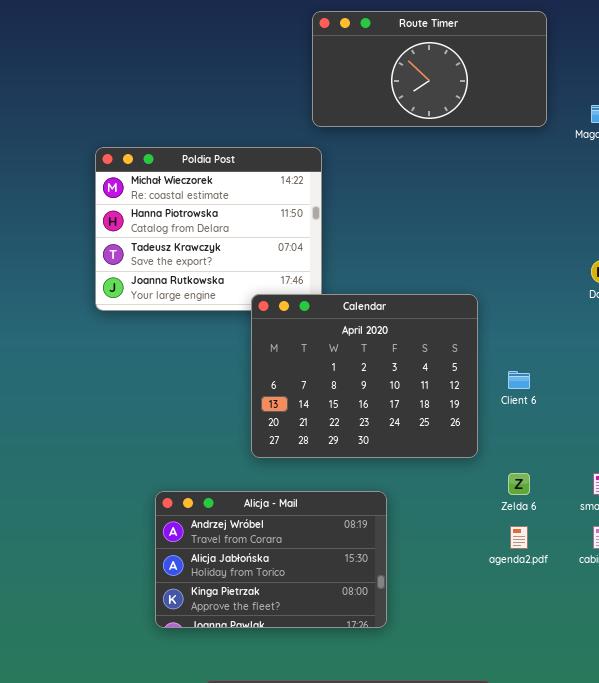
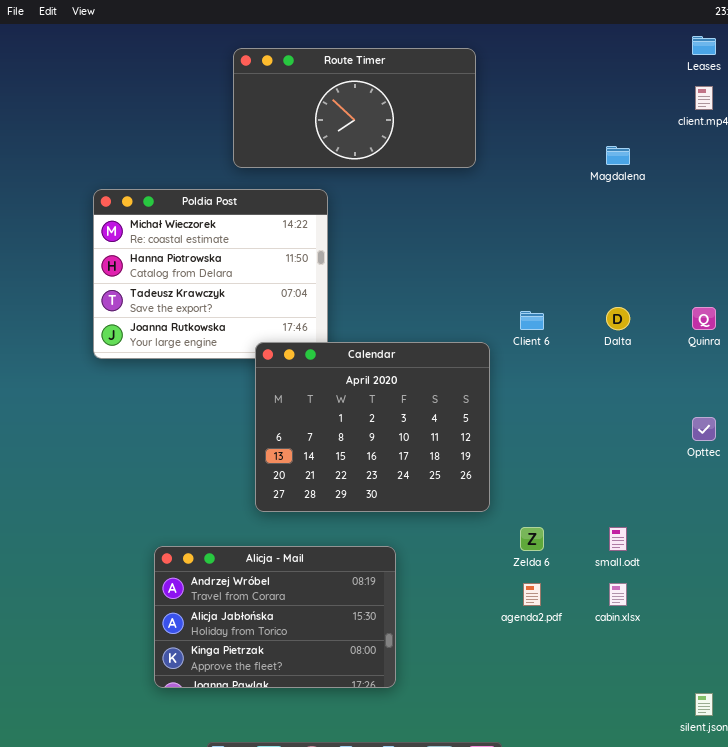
Route Timer: [312,11,547,127] -> [233,48,476,168], moved
Client 6: [508,371,530,389] -> [520,311,544,330], moved

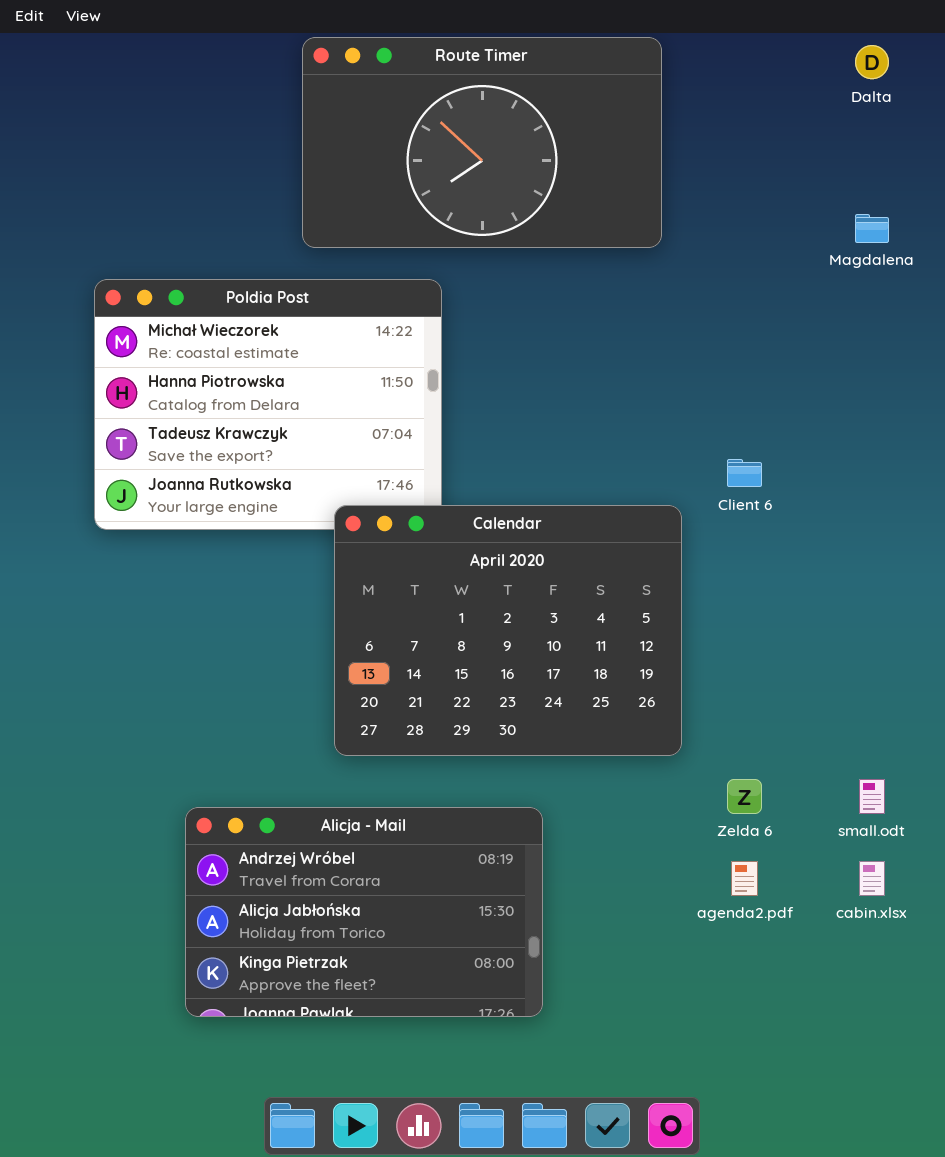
Route Timer: [233,48,476,168] -> [302,37,662,248], resized
Dalta: [606,307,630,330] -> [855,45,889,79], moved

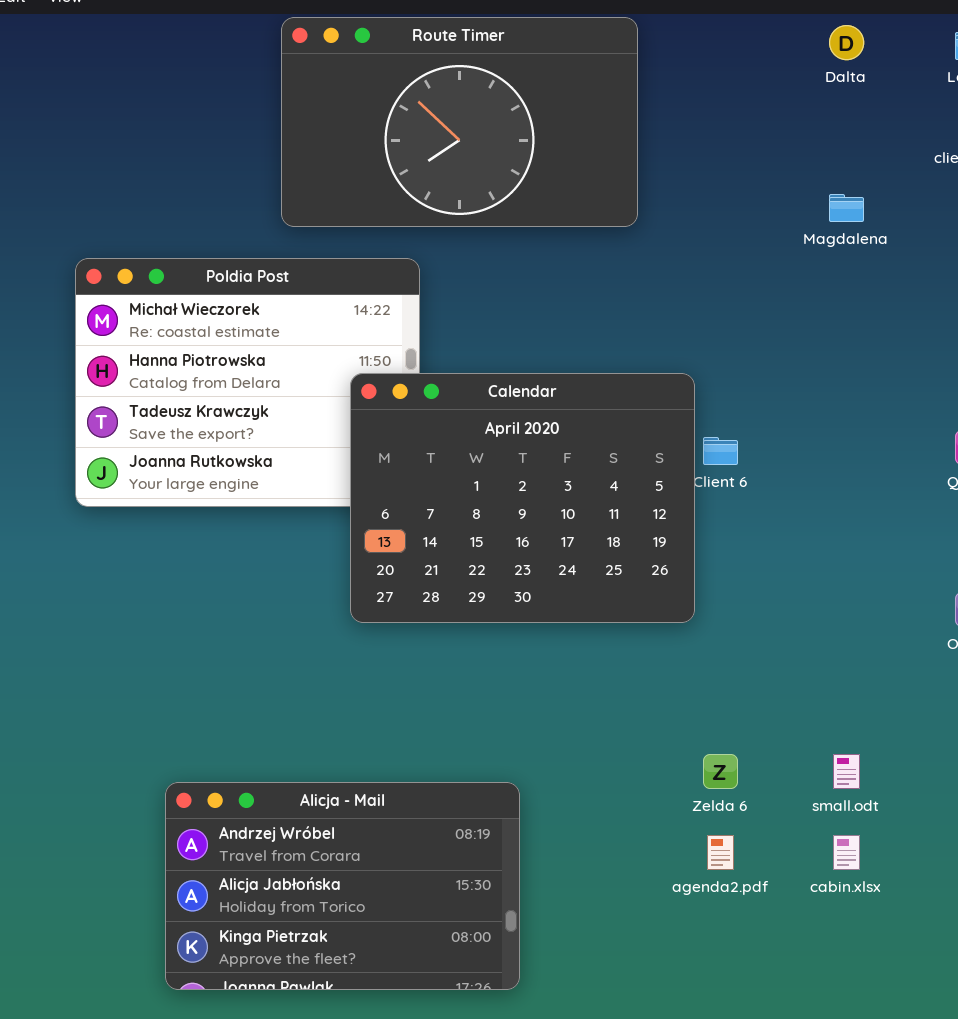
Calendar: [334,505,682,756] -> [350,373,695,623], moved

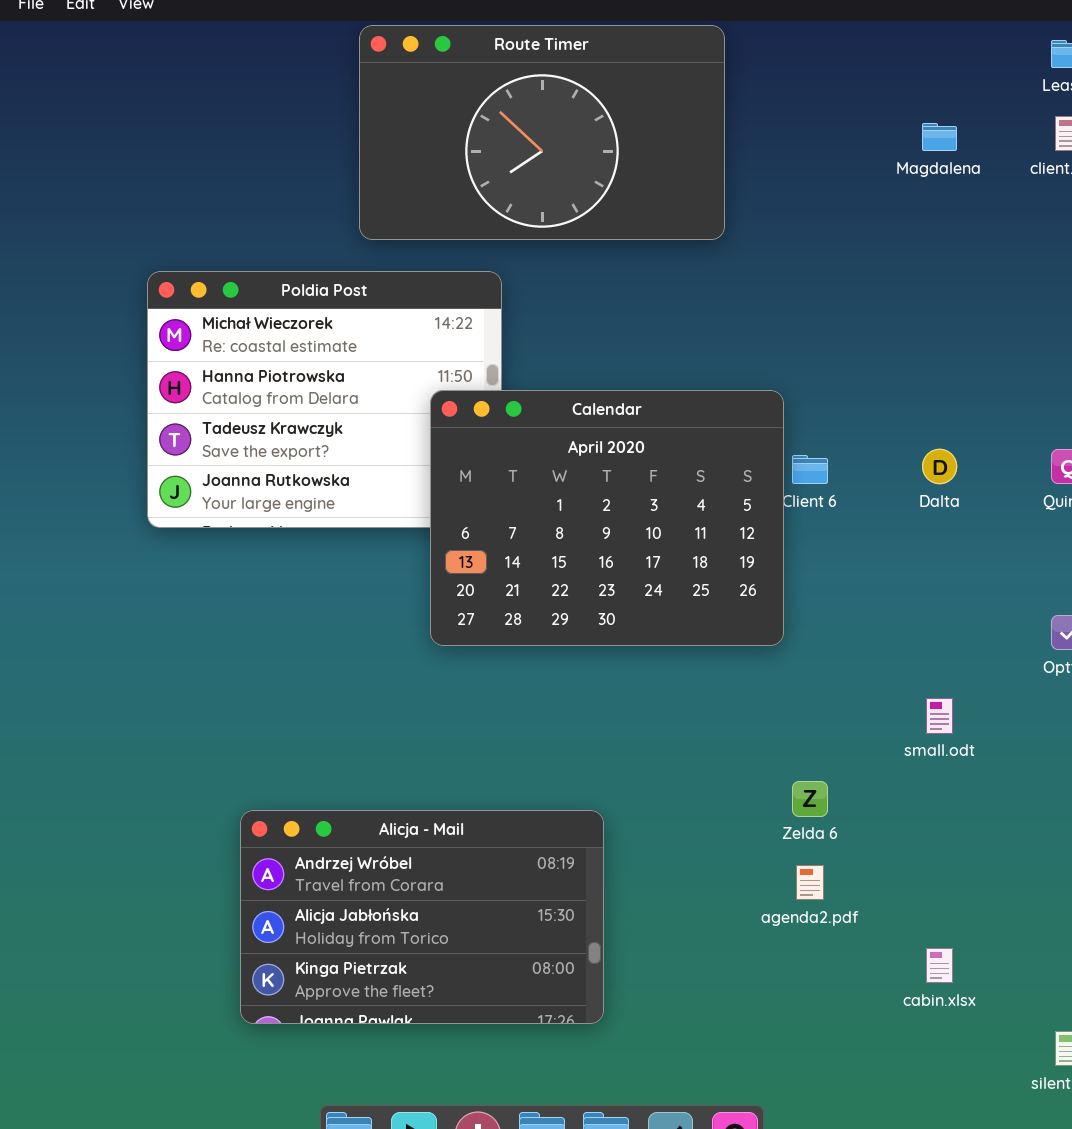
Dalta: [829,25,864,60] -> [922,449,957,484], moved
Magdalena: [829,194,864,222] -> [922,123,957,151], moved
small.odt: [833,754,860,789] -> [926,698,953,734], moved
cabin.xlsx: [833,835,860,870] -> [926,948,953,983], moved

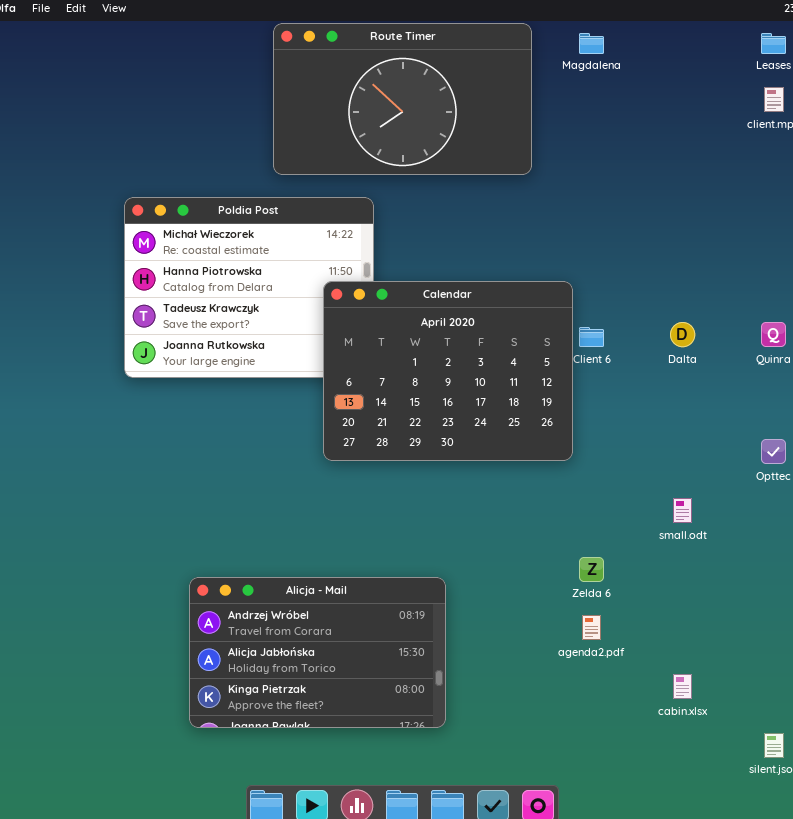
Magdalena: [922,123,957,151] -> [579,33,604,54], moved

